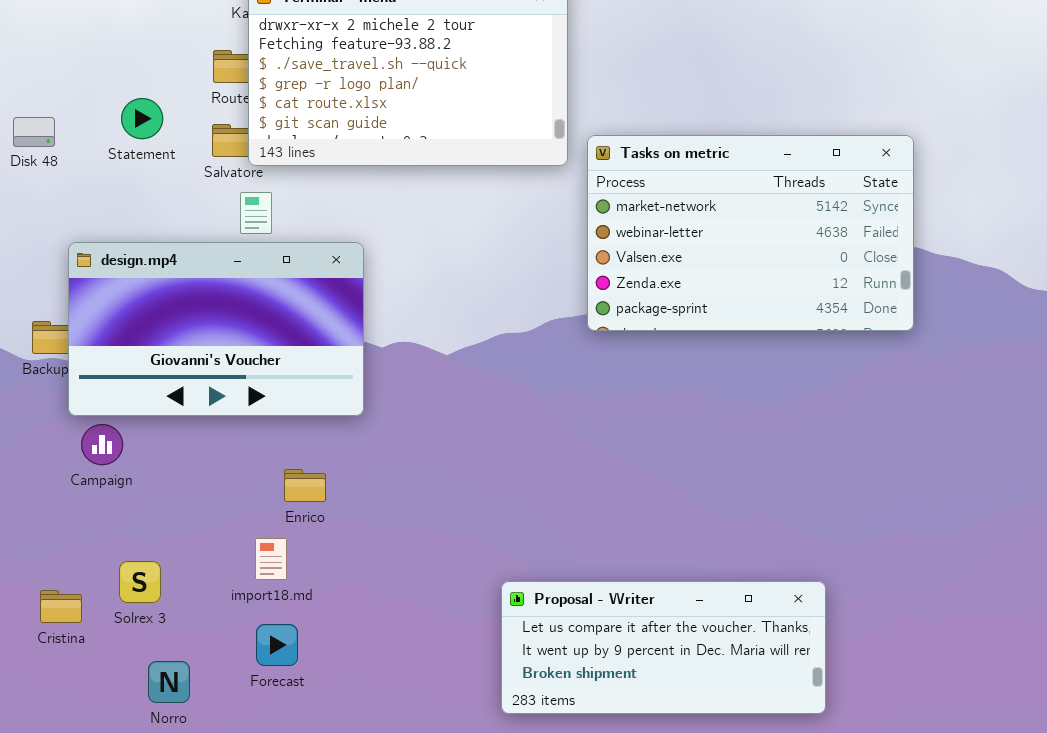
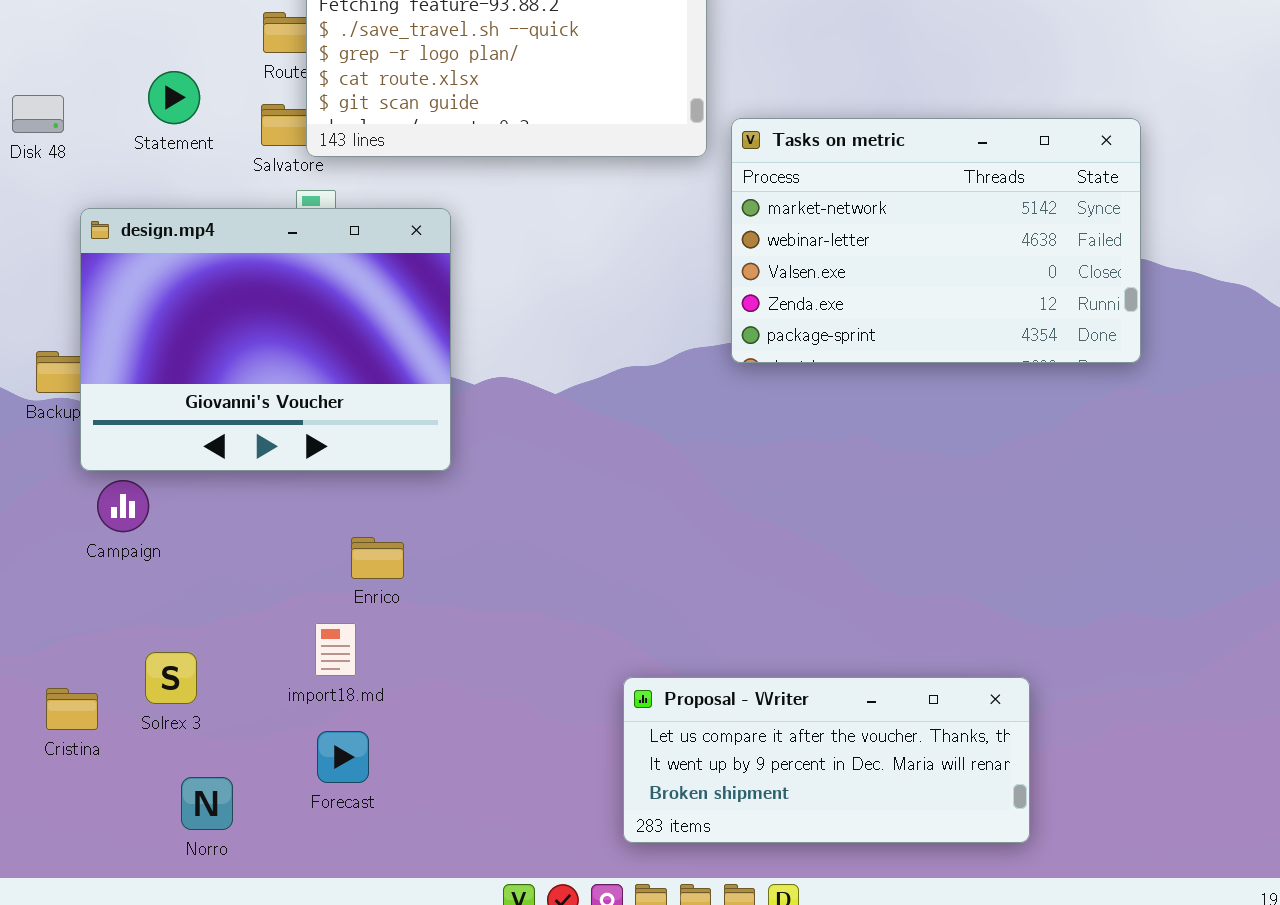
design.mp4: [68,242,364,416] -> [80,208,451,471], resized

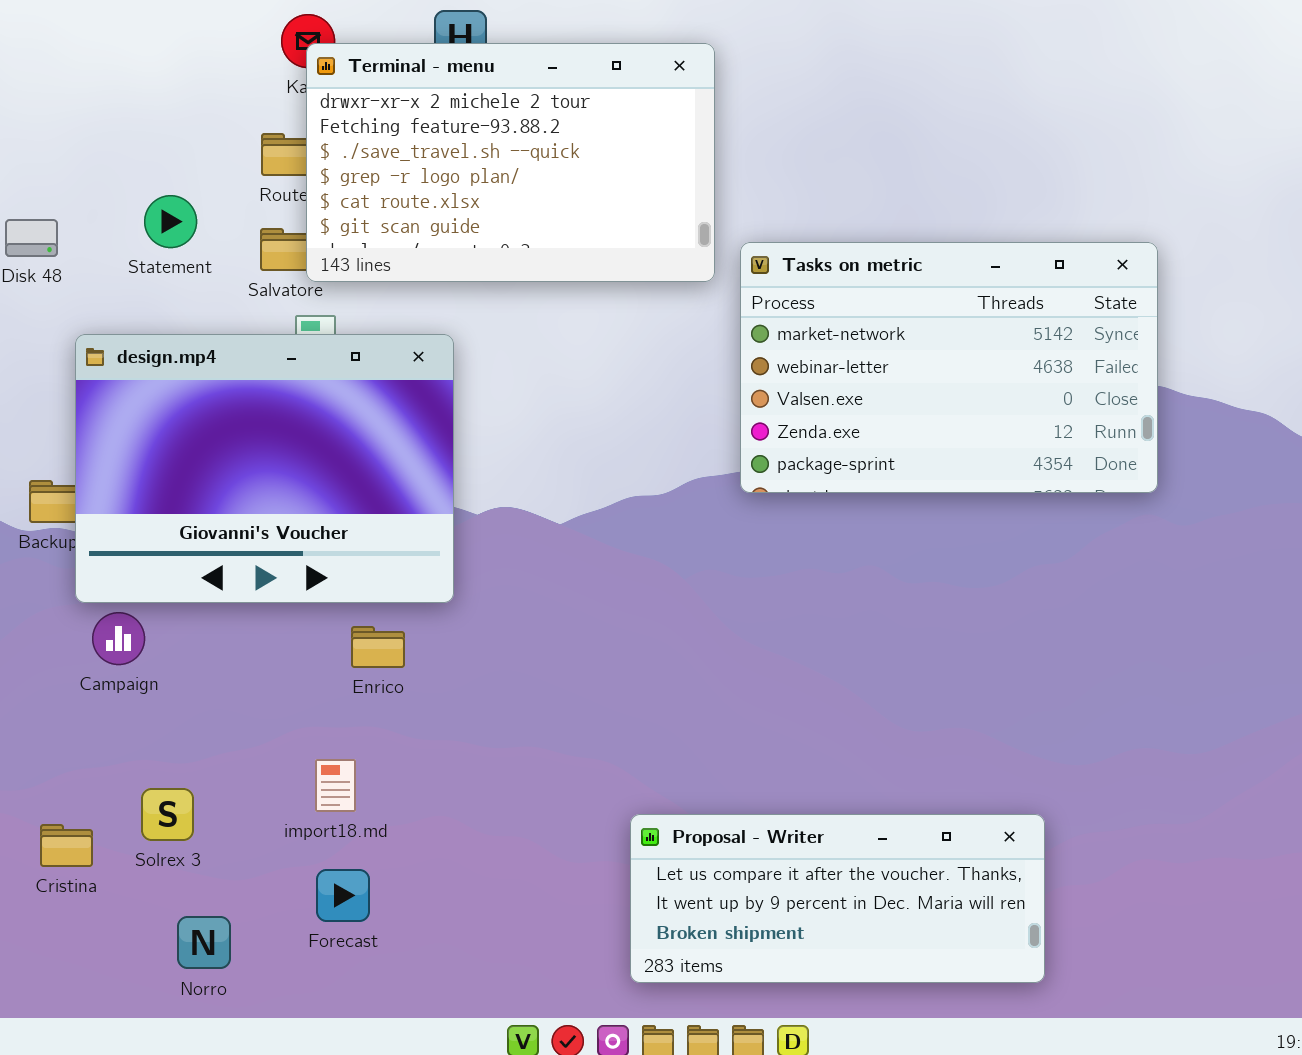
Enrico: [351,537,404,579] -> [351,626,405,668], moved

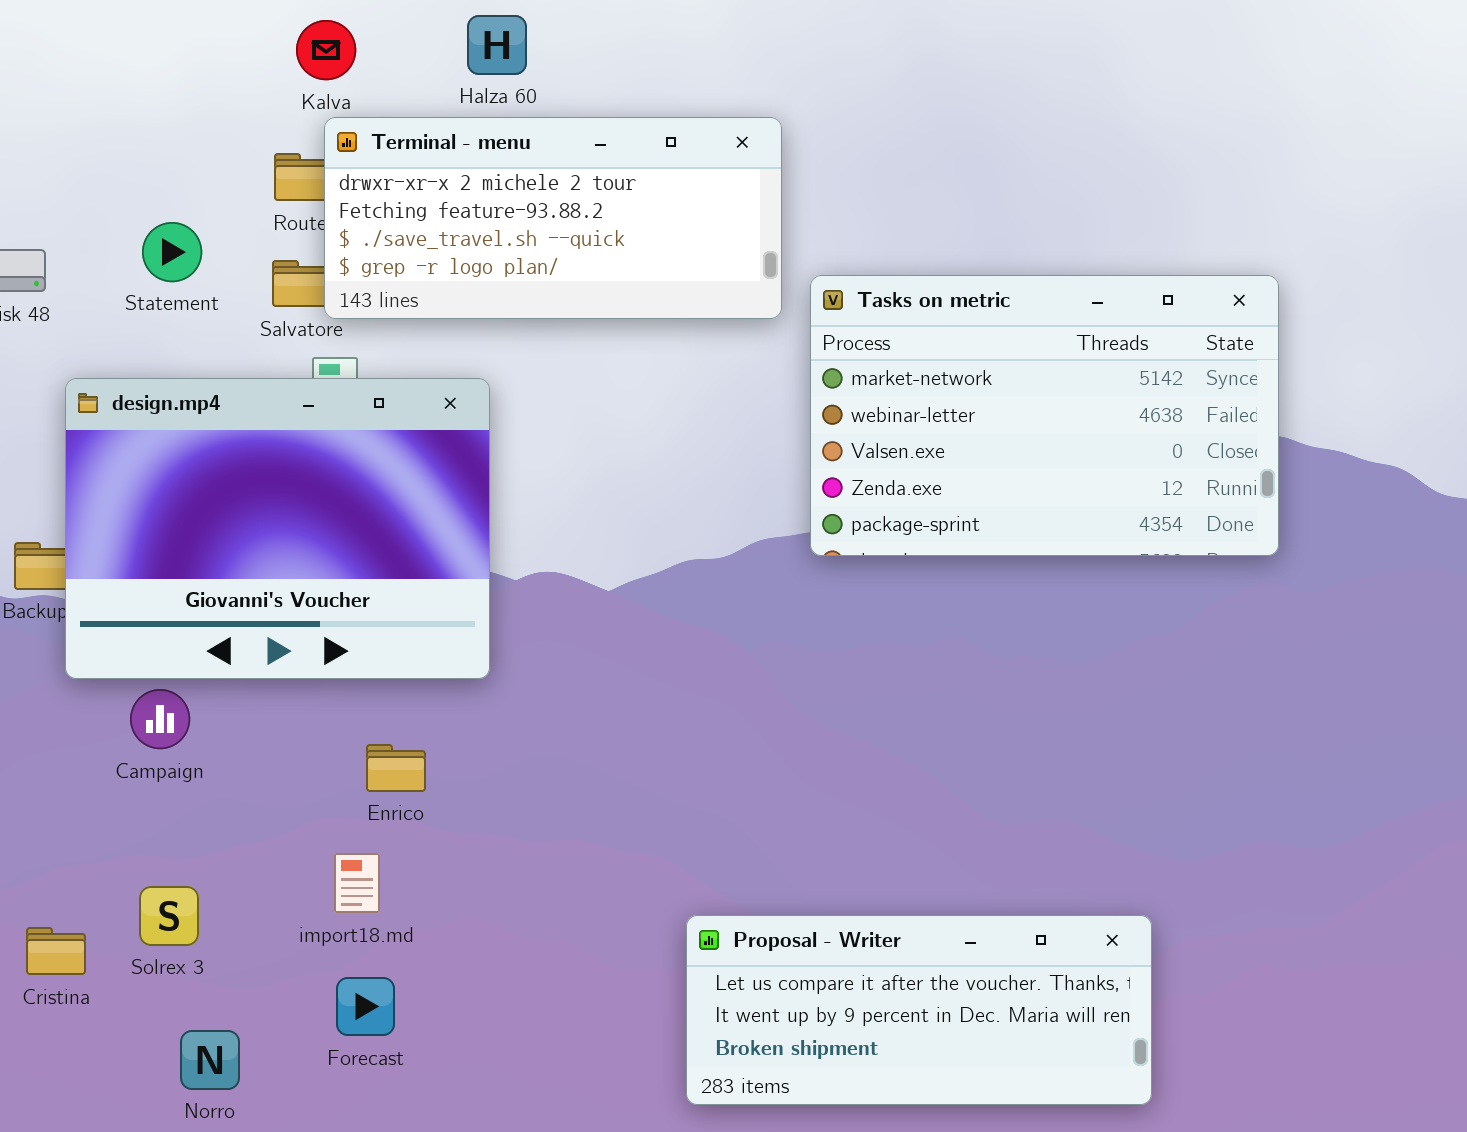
Terminal - menu: [306,43,715,282] -> [324,117,782,319], resized
Campaign: [92,612,145,665] -> [130,689,190,749], moved
Enrico: [351,626,405,668] -> [366,744,426,792], moved

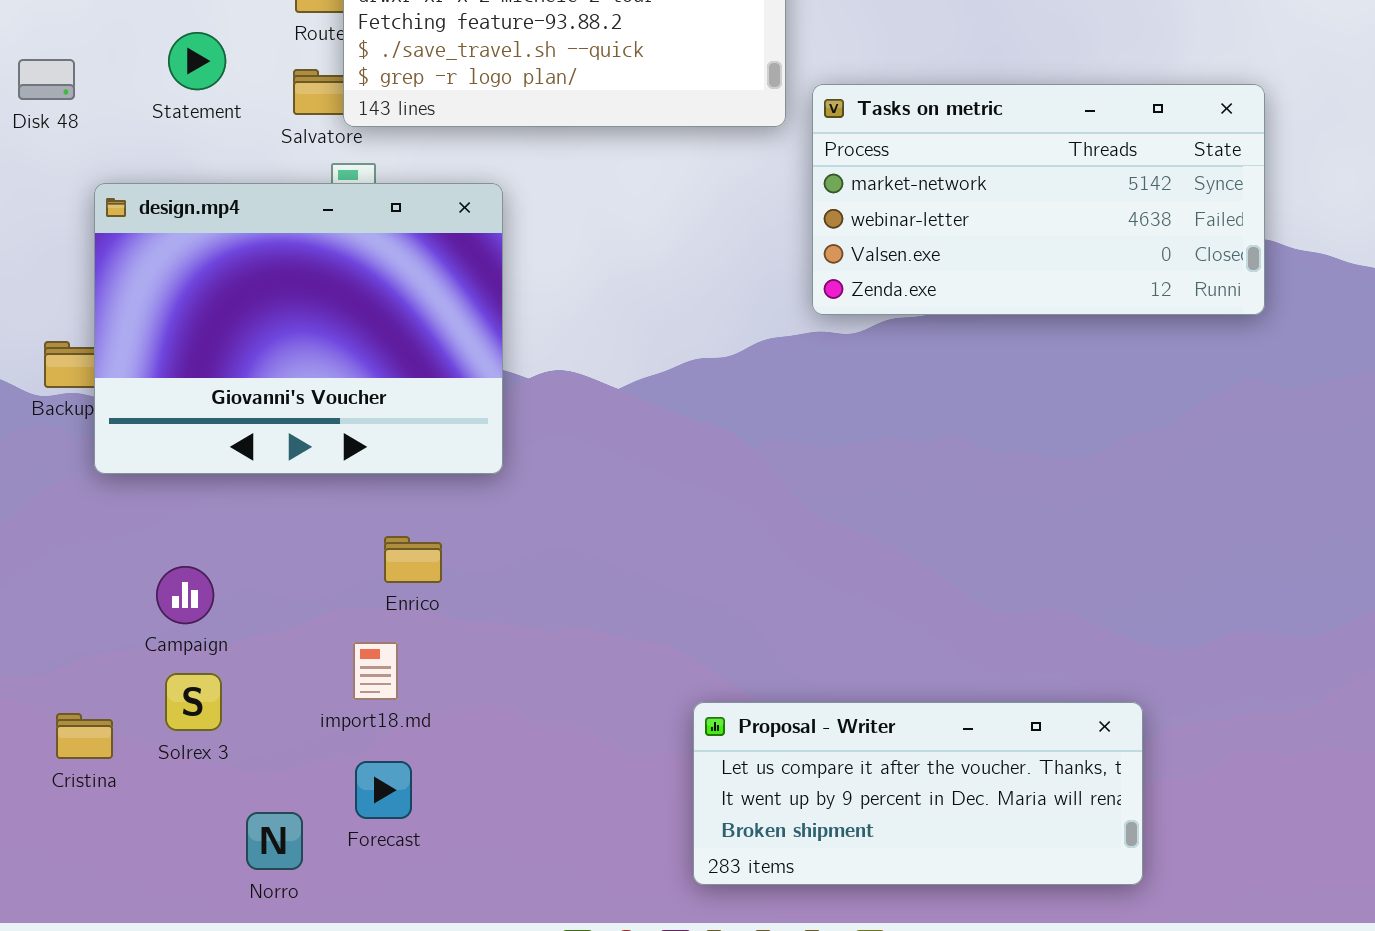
Tasks on metric: [810,275,1279,556] -> [812,84,1265,315], resized
Campaign: [130,689,190,749] -> [156,566,214,624], moved
Norro: [180,1030,240,1090] -> [246,812,303,870], moved

